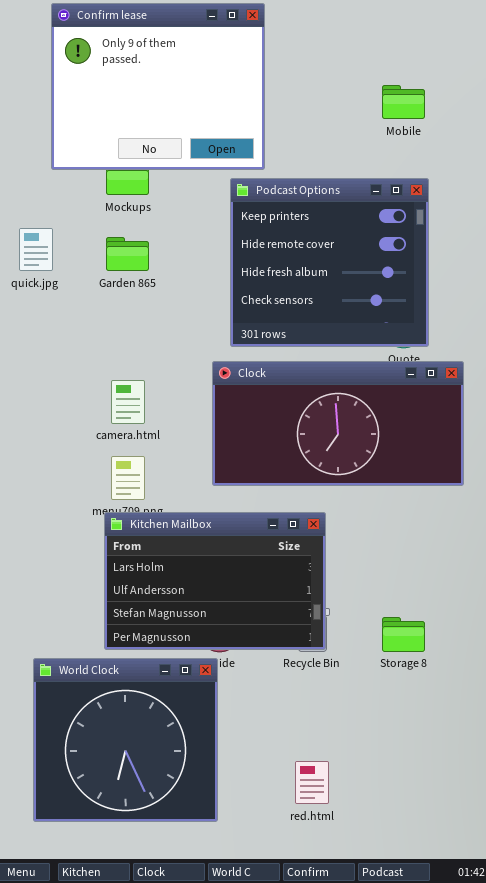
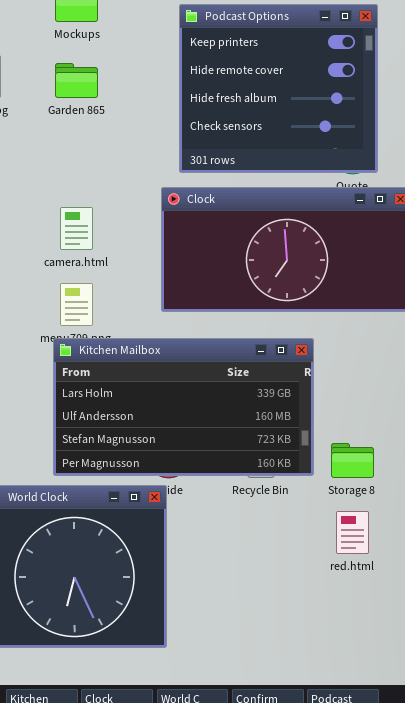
Kitchen Mailbox: [104,512,326,650] -> [53,338,314,476], resized
red.html: [295,761,329,804] -> [336,511,369,554], moved

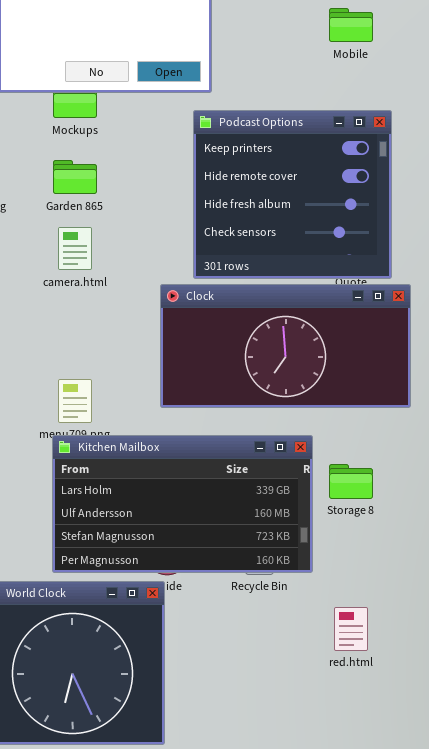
Podcast Options: [179,4,378,173] -> [193,110,392,279], moved
camera.html: [60,207,93,250] -> [58,227,92,270], moved
Storage 8: [331,443,374,478] -> [329,464,373,499], moved

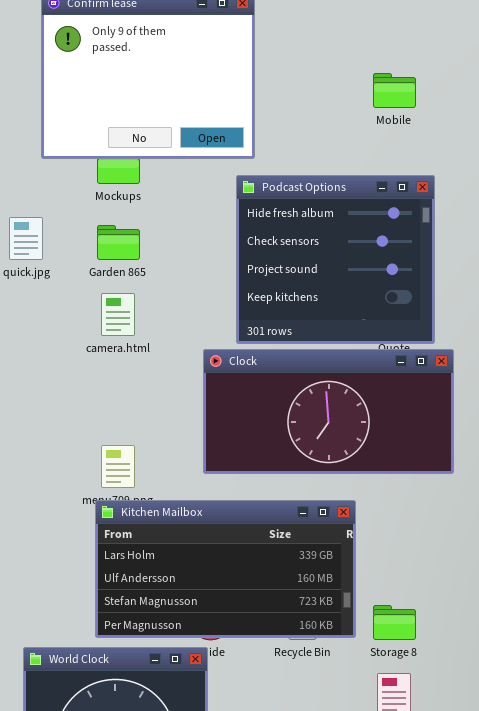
Podcast Options: [193,110,392,279] -> [236,175,435,344], scrolled down 2 rows
Storage 8: [329,464,373,499] -> [373,605,416,640], moved

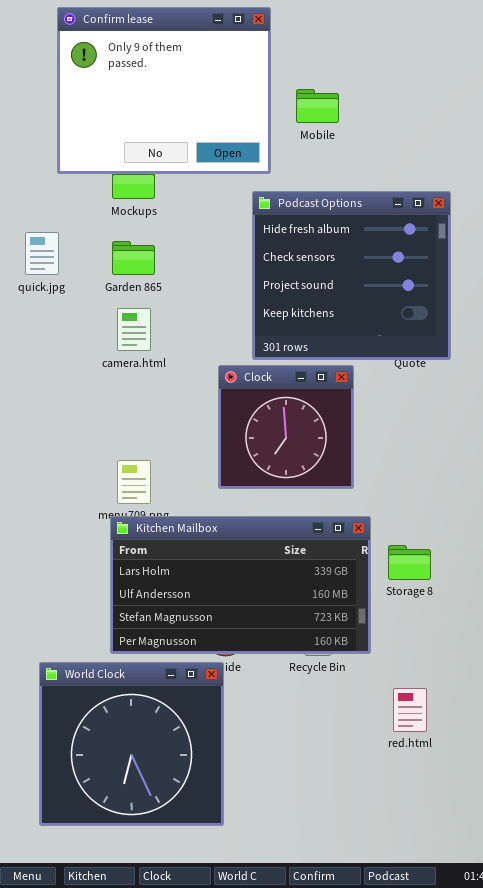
Mobile: [373,73,416,108] -> [296,89,339,123], moved
Clock: [203,349,454,474] -> [218,365,354,489], resized
Storage 8: [373,605,416,640] -> [388,545,431,580], moved

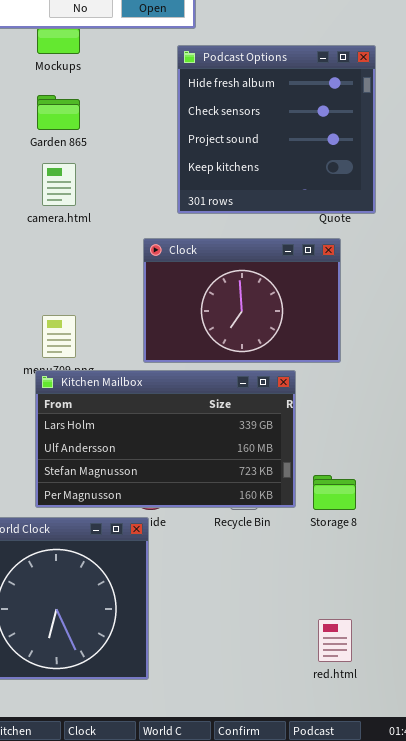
Clock: [218,365,354,489] -> [143,238,341,363], moved, resized
Storage 8: [388,545,431,580] -> [313,475,356,510], moved
red.html: [393,688,427,732] -> [318,619,352,662], moved

